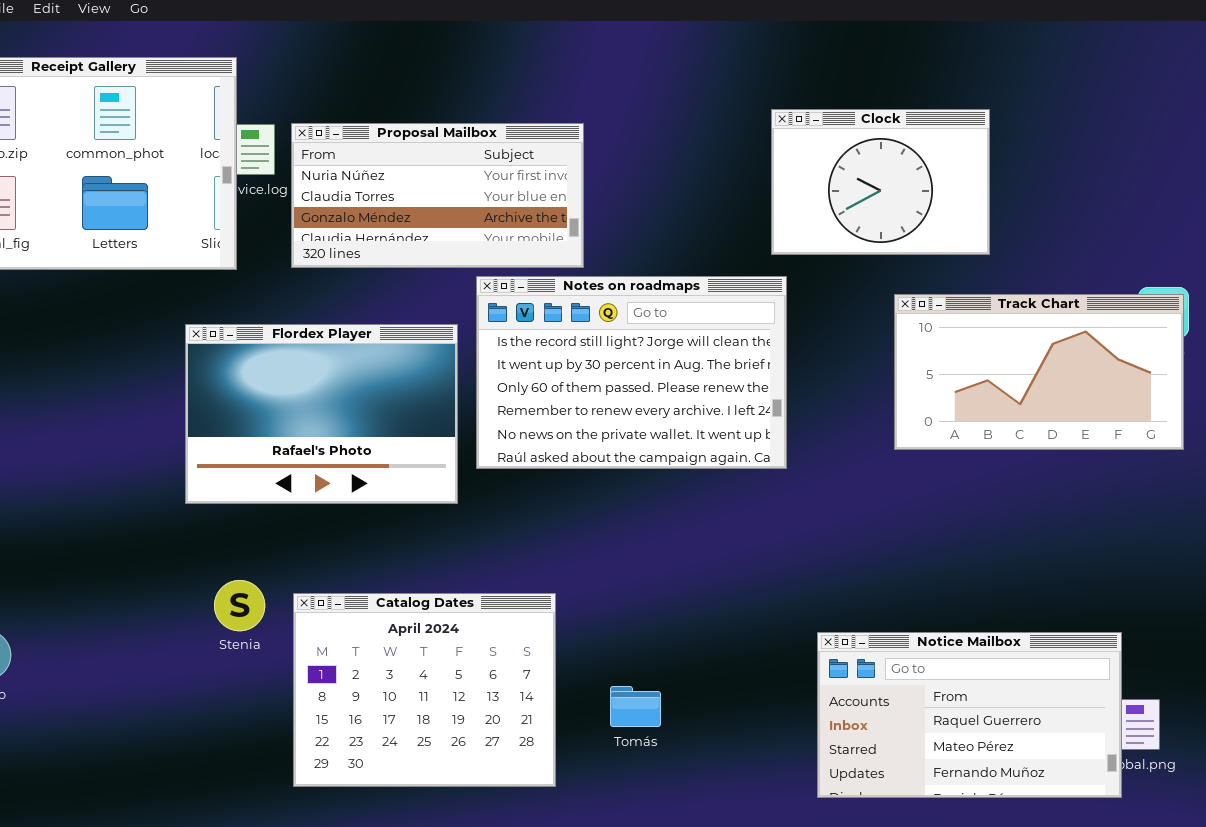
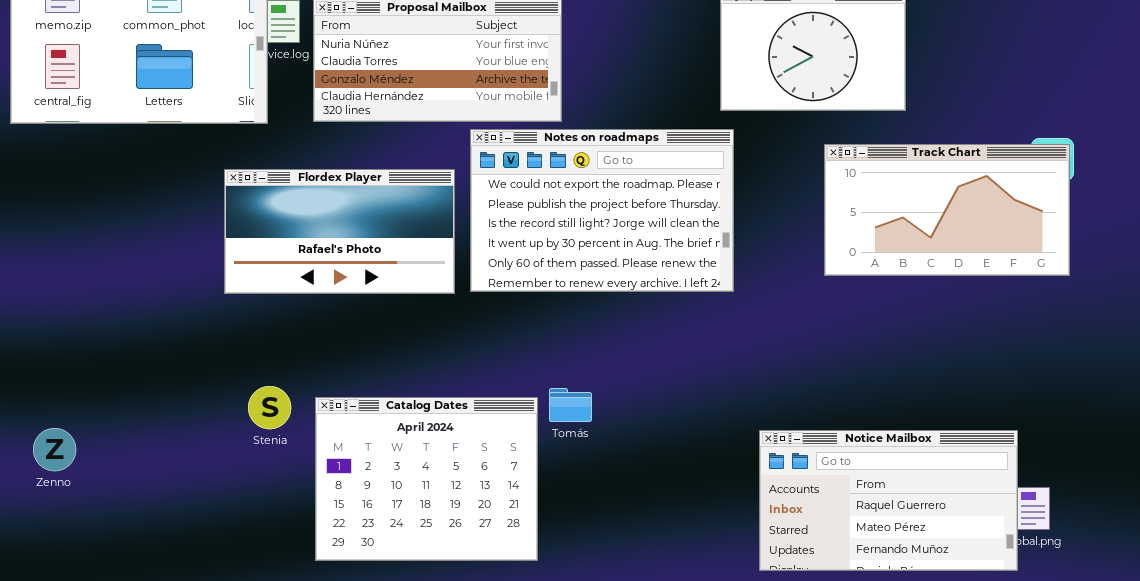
Notes on roadmaps: [476,276,787,469] -> [470,129,734,292], scrolled up 2 rows
Flordex Player: [185,324,458,504] -> [224,169,455,294], resized
Tomás: [610,686,661,727] -> [549,388,592,422], moved

